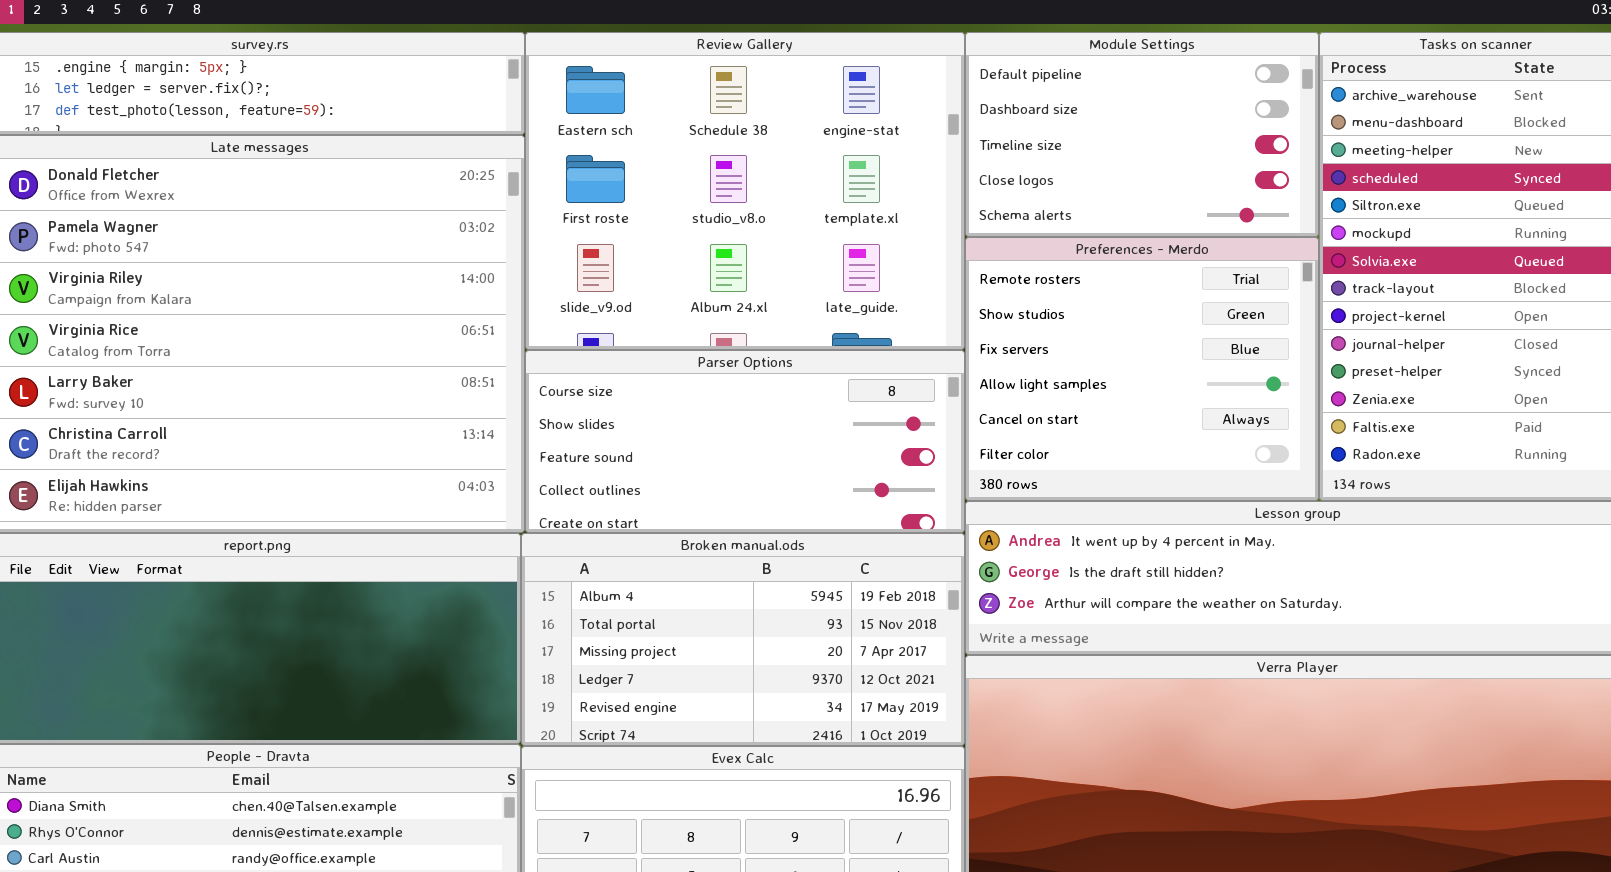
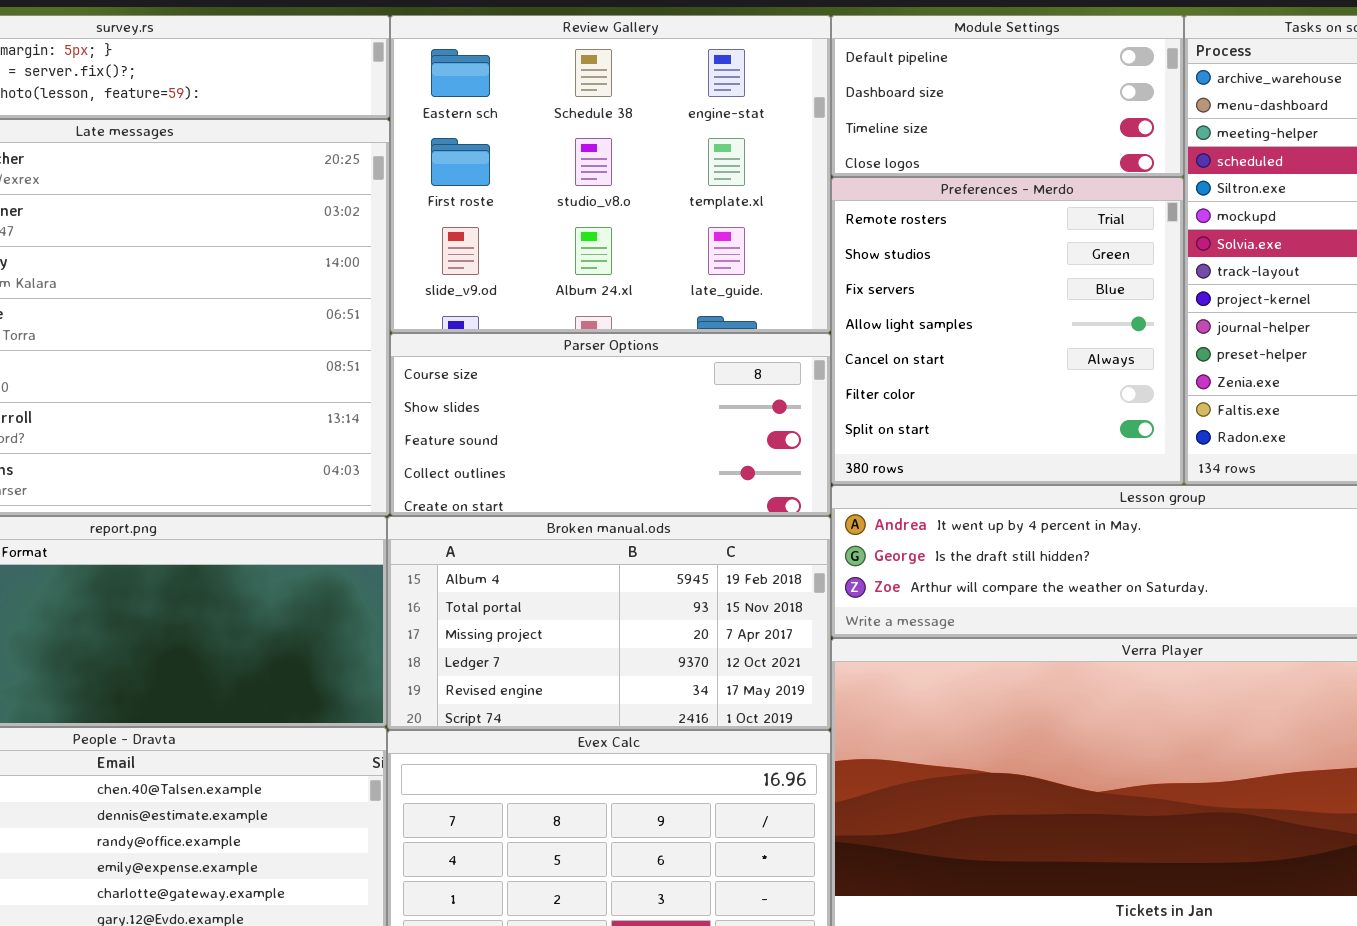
Module Settings: [965,32,1319,237] -> [831,15,1184,177], resized
Preferences - Merdo: [965,237,1319,501] -> [831,177,1184,485], resized

